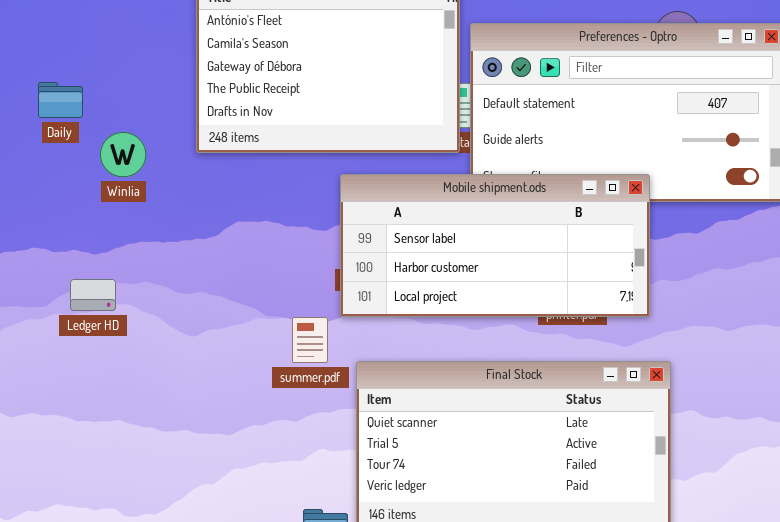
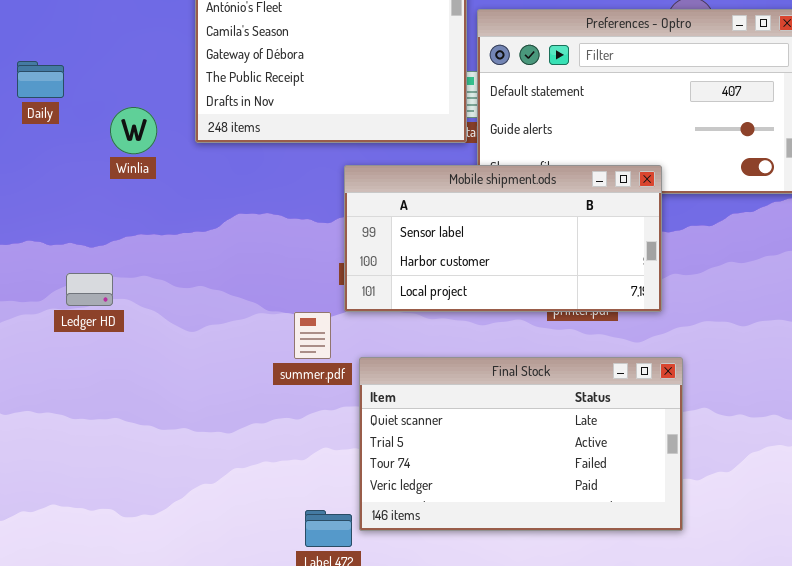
Daily: [38,82,83,118] -> [17,61,64,98], moved
Winlia: [100,132,146,177] -> [110,107,157,154], moved

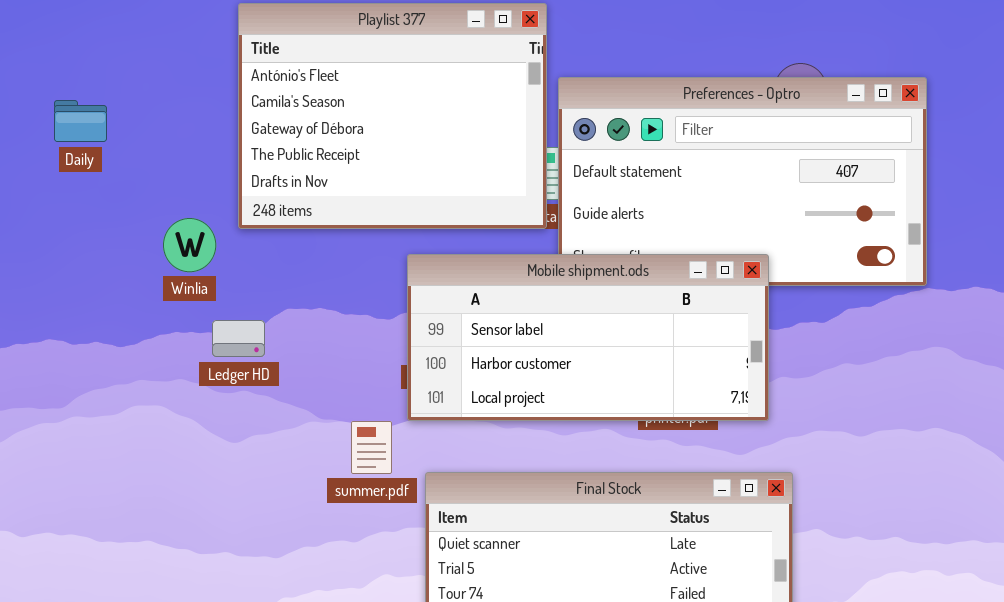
Daily: [17,61,64,98] -> [54,100,107,142], moved
Winlia: [110,107,157,154] -> [163,218,216,272], moved
Ledger HD: [66,273,113,306] -> [212,320,265,357], moved

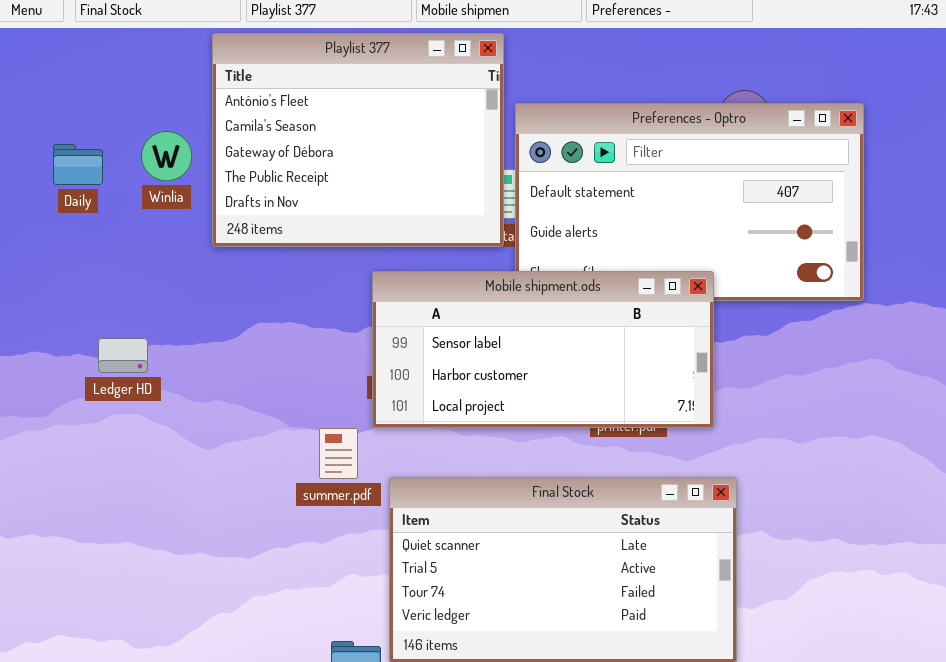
Daily: [54,100,107,142] -> [53,144,103,185], moved
Winlia: [163,218,216,272] -> [141,131,192,181], moved
Ledger HD: [212,320,265,357] -> [98,338,148,373], moved

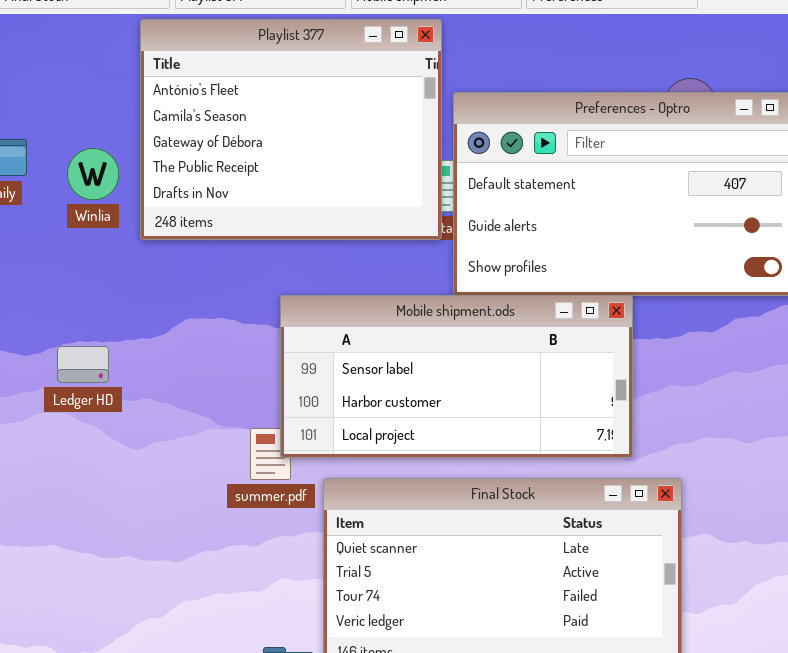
Winlia: [141,131,192,181] -> [67,148,119,200], moved
Mobile shipment.ods: [372,271,714,428] -> [280,295,633,458], moved
Ledger HD: [98,338,148,373] -> [57,346,109,383], moved

